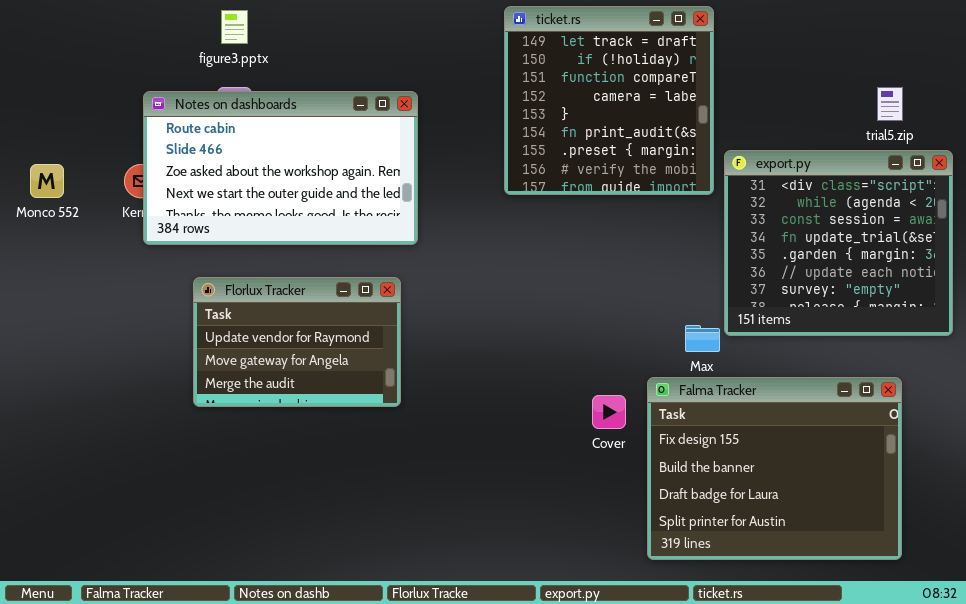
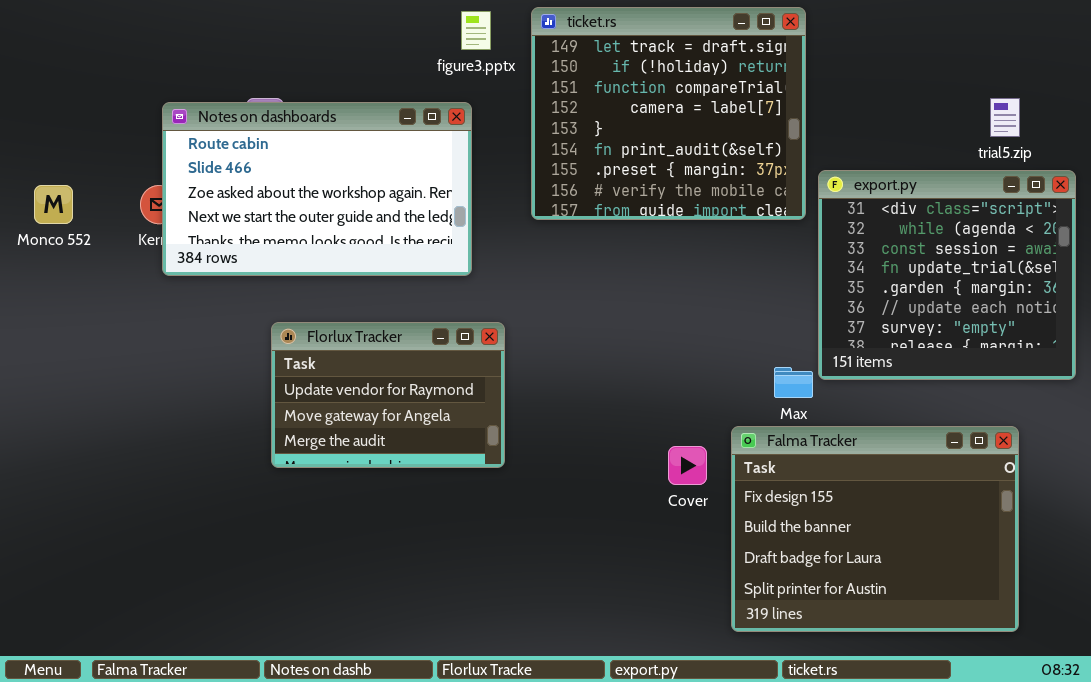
ticket.rs: [504,6,714,195] -> [531,7,806,220], resized
figure3.pptx: [221,10,248,44] -> [461,11,491,50], moved
Florlux Tracker: [193,277,401,407] -> [271,322,505,468], moved

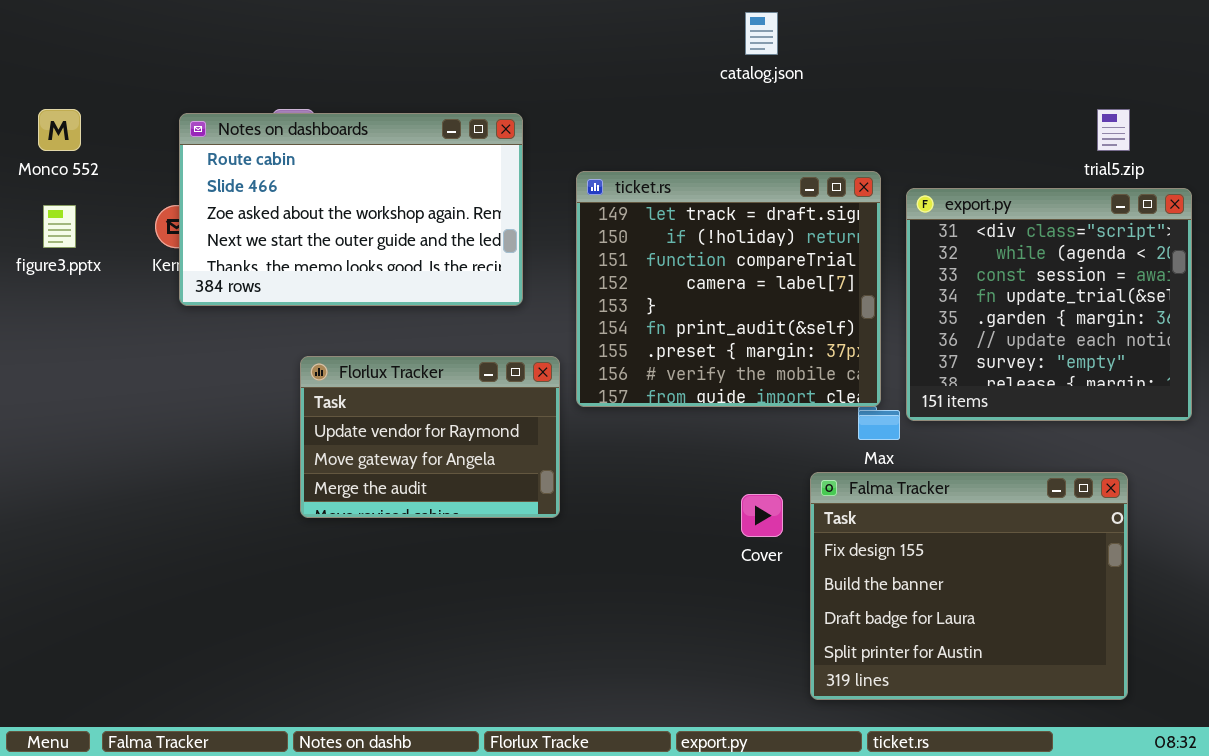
ticket.rs: [531,7,806,220] -> [576,171,881,407], moved
figure3.pptx: [461,11,491,50] -> [43,205,76,248], moved
Monco 552: [34,185,73,224] -> [38,109,81,151], moved

